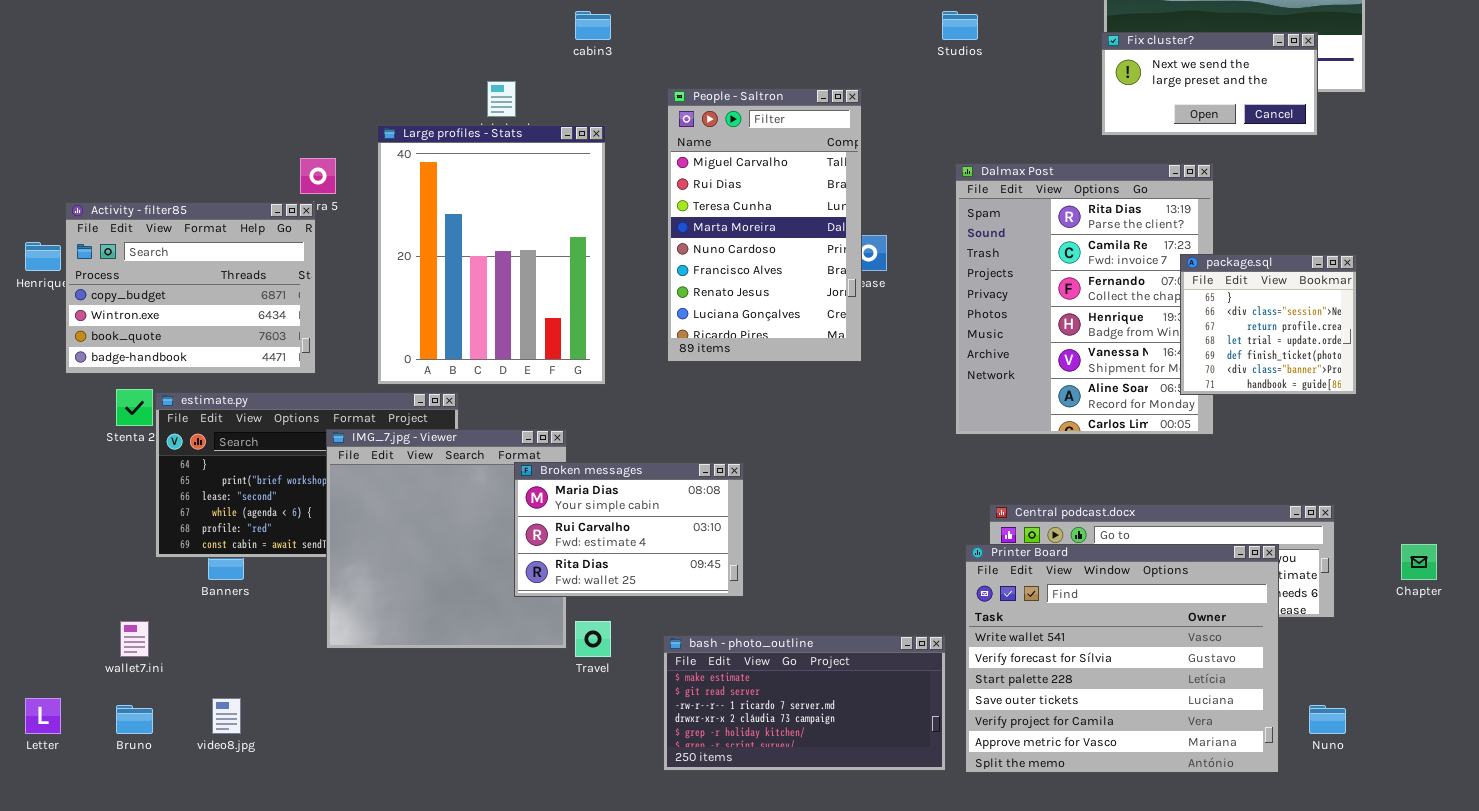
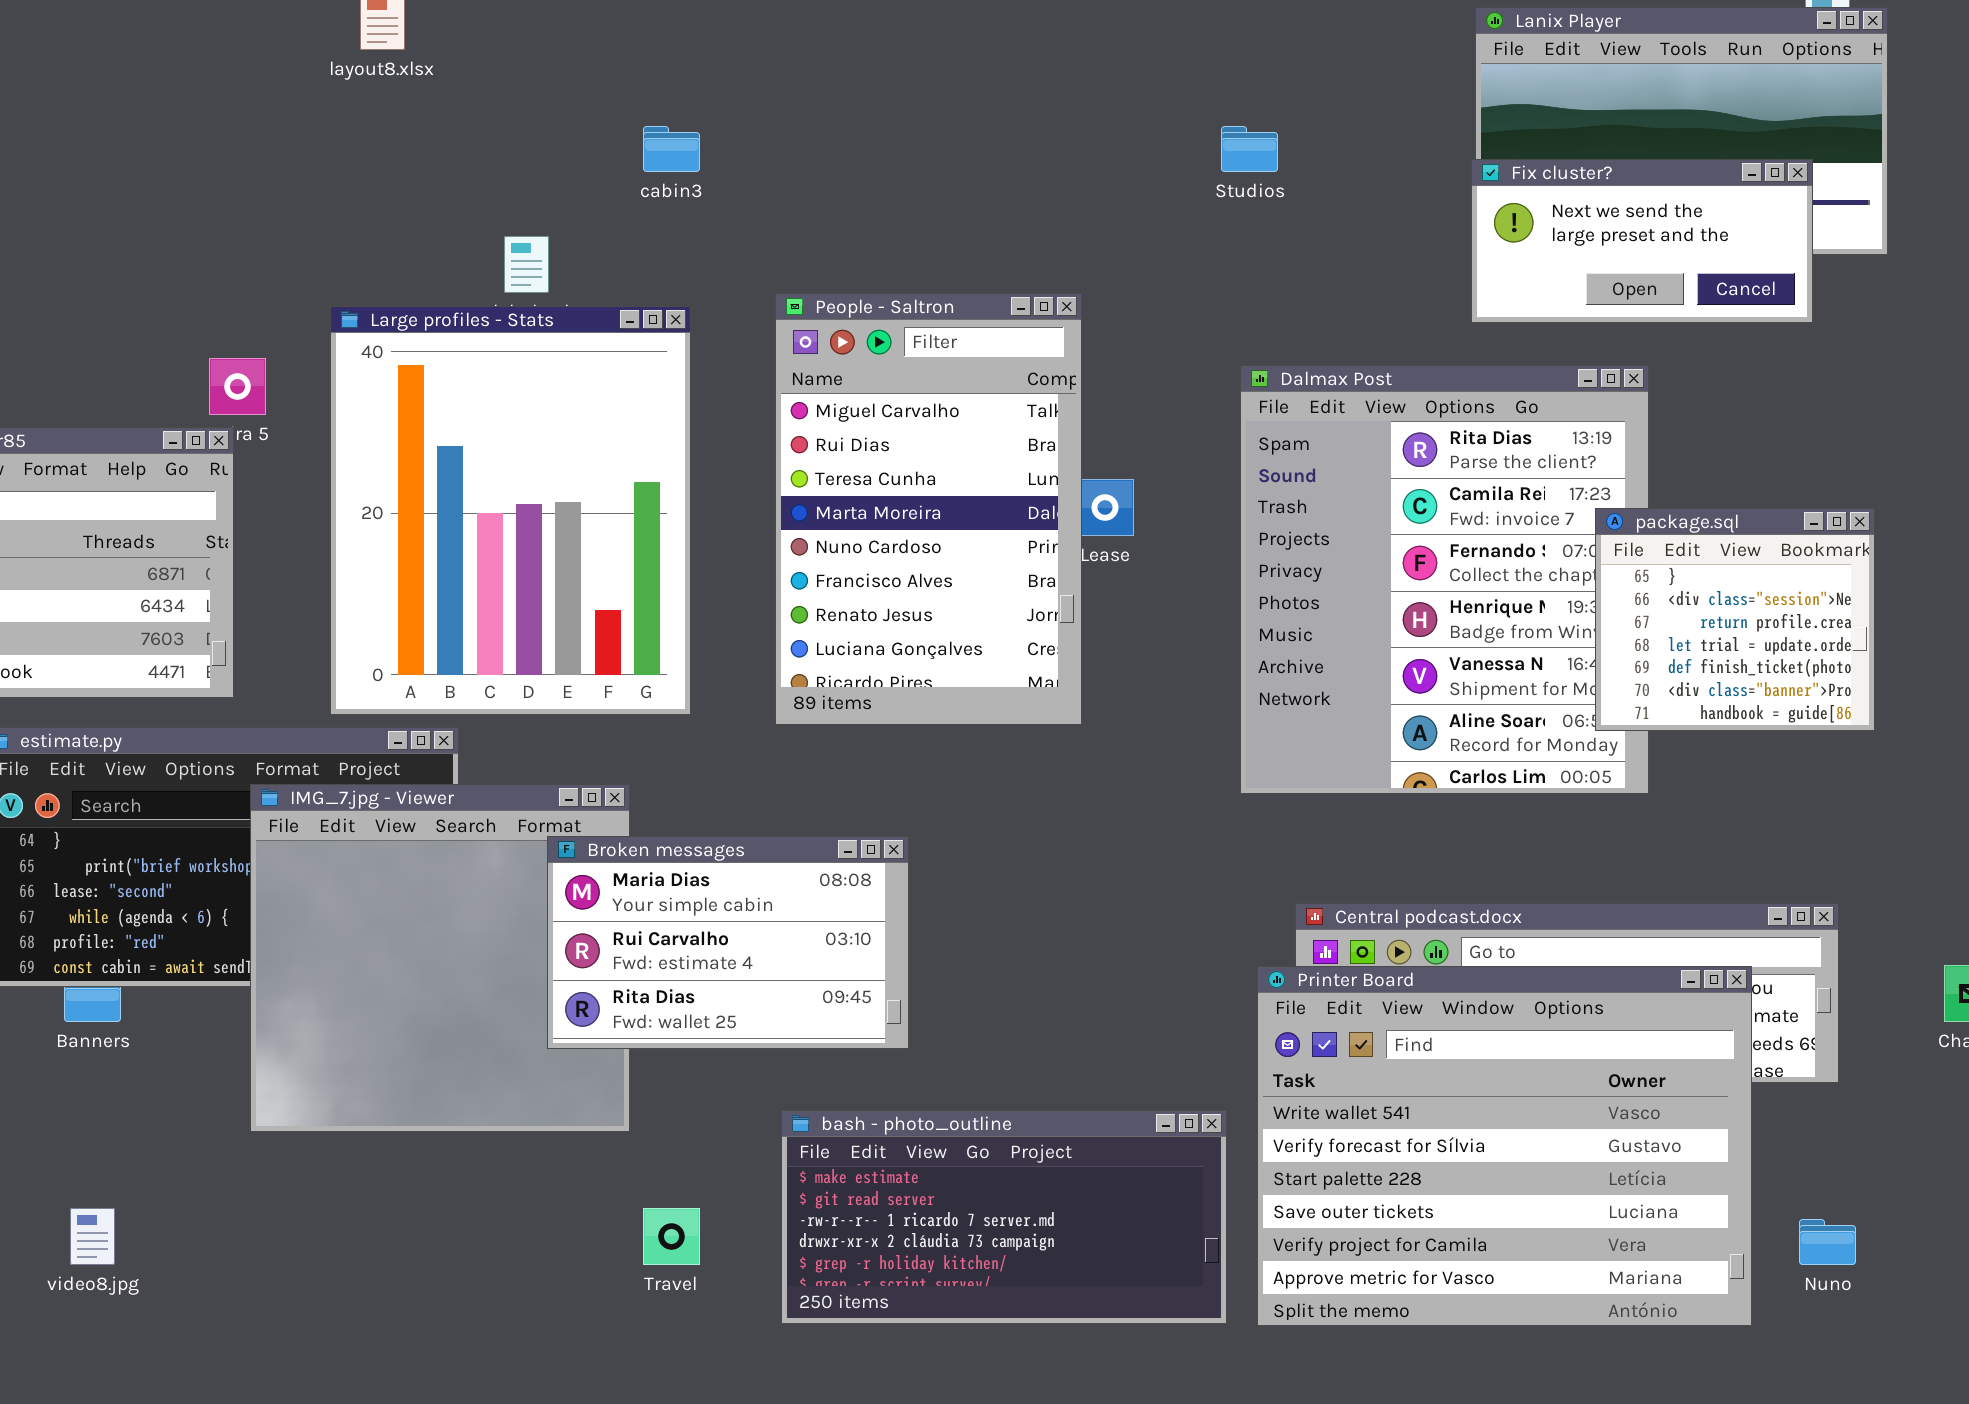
People - Saltron: [667,88,862,362] -> [775,293,1082,725], moved
Travel: [575,621,611,657] -> [643,1208,700,1265], moved

